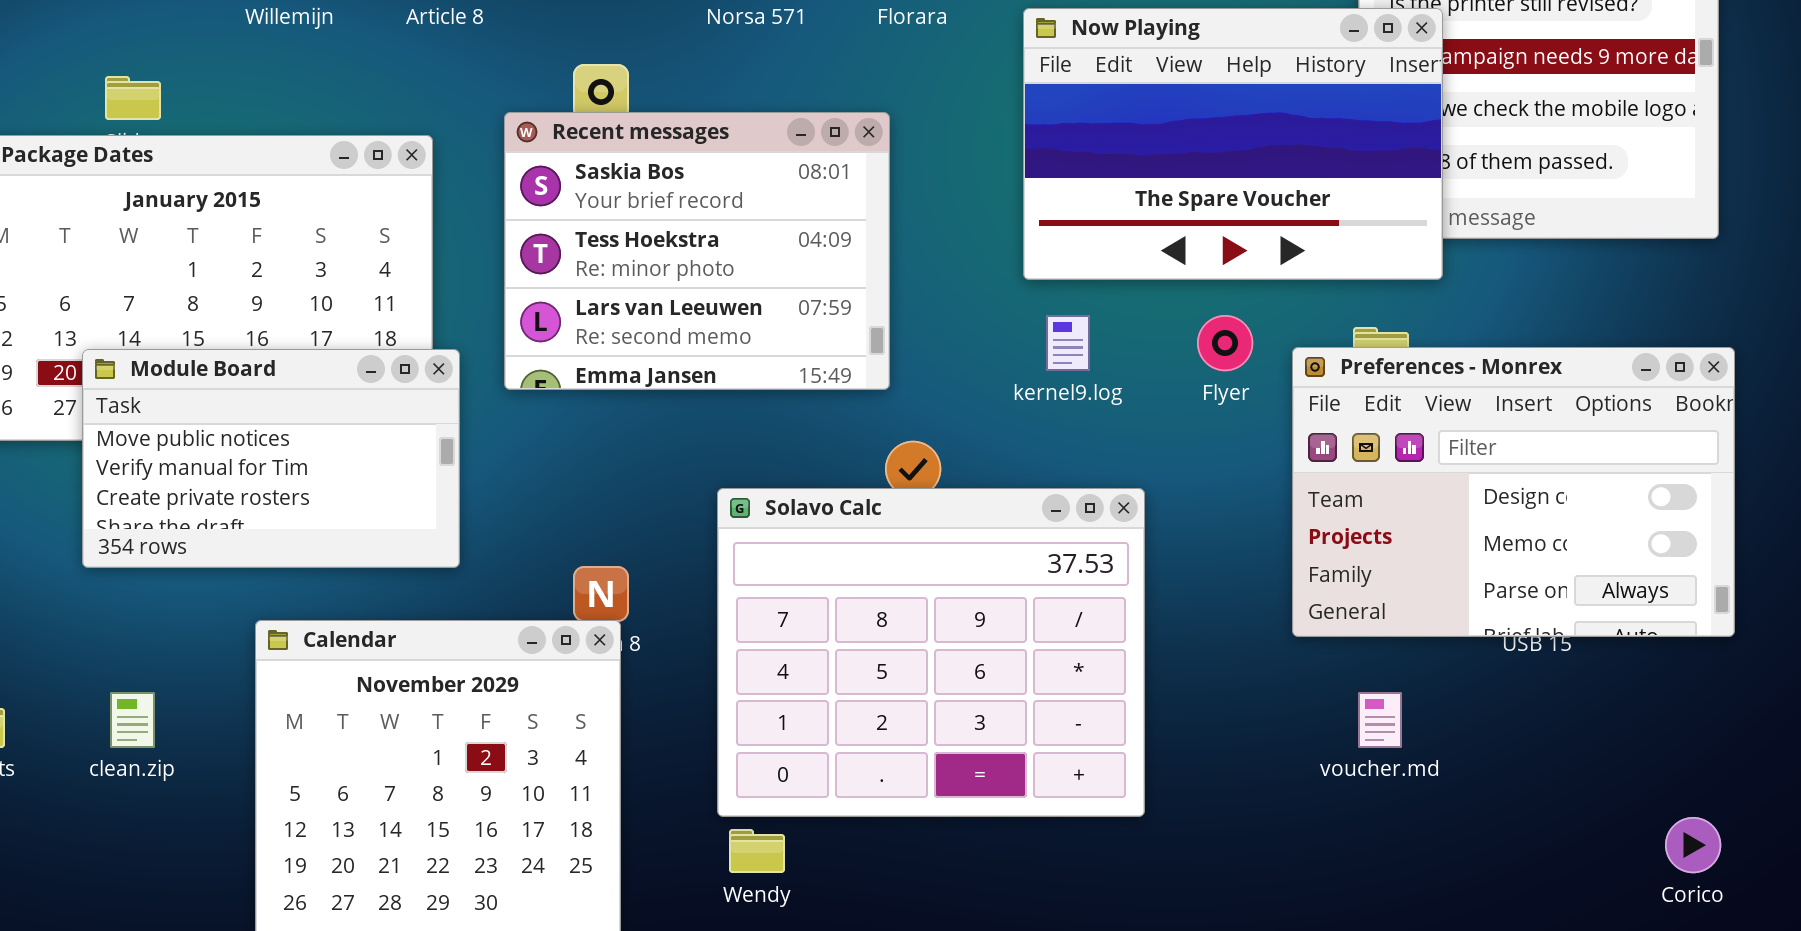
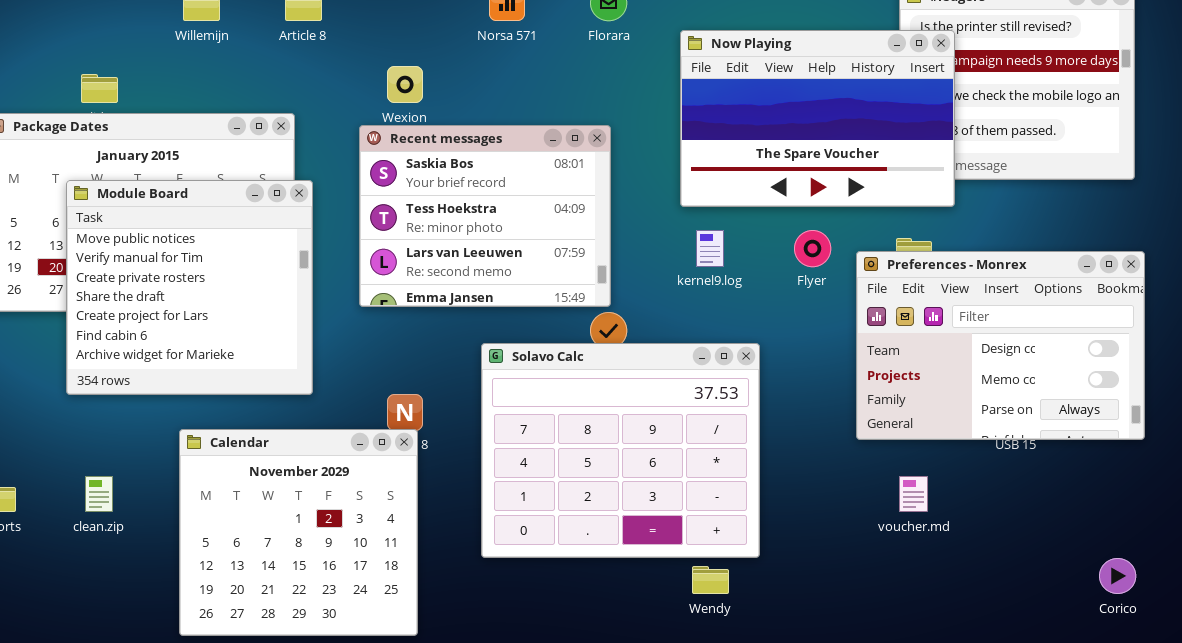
Recent messages: [504,112,890,390] -> [359,125,611,307], moved
Module Board: [82,349,460,568] -> [66,180,313,395], resized
Wendy: [729,829,785,873] -> [692,566,729,594], moved

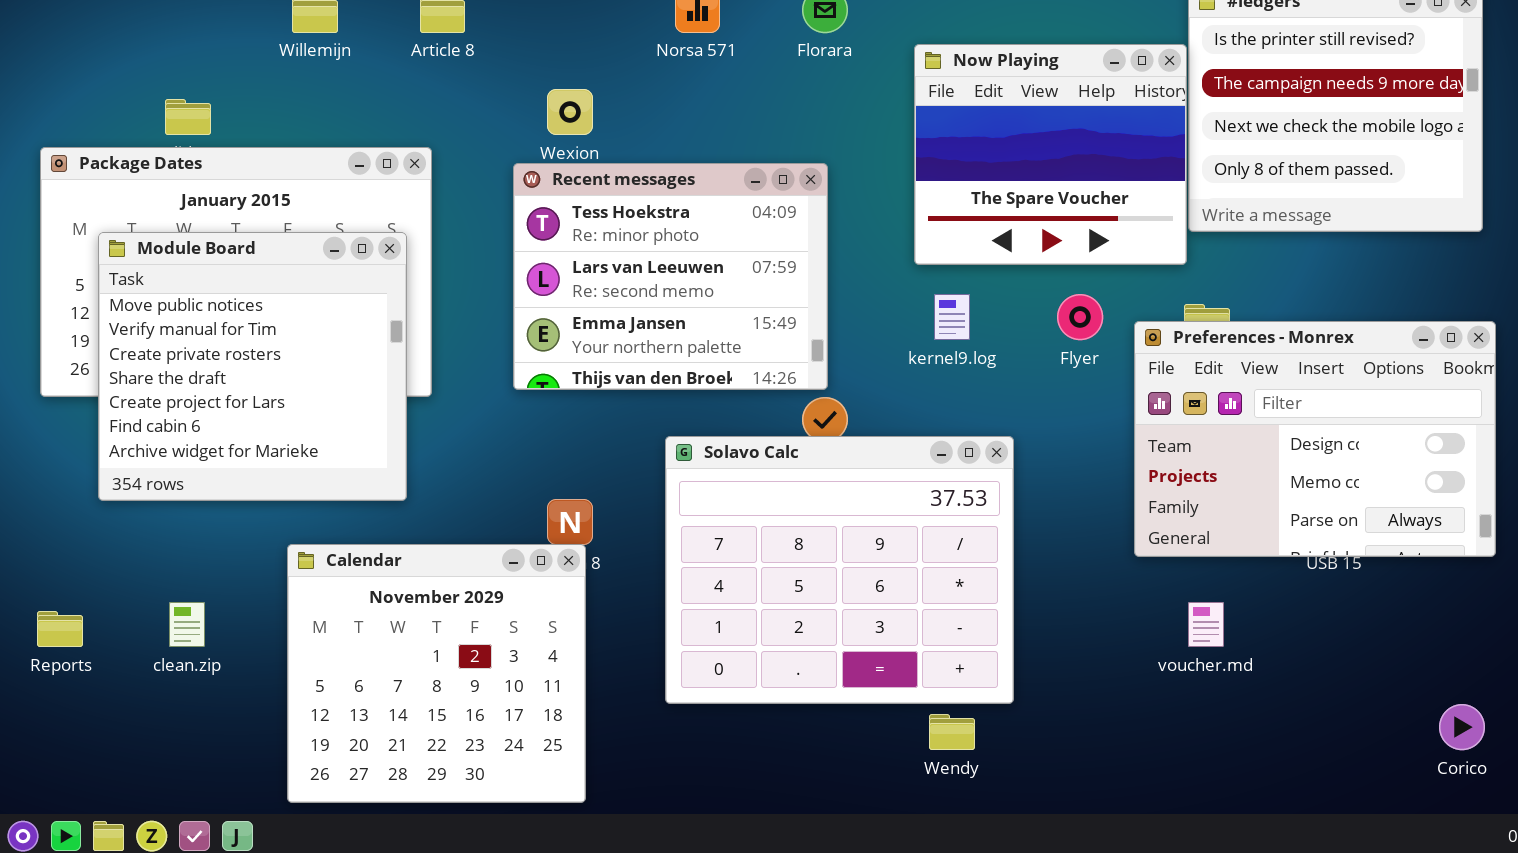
Now Playing: [680,30,955,207] -> [914,44,1187,265], resized
Recent messages: [359,125,611,307] -> [513,163,828,390], scrolled down 1 row
Module Board: [66,180,313,395] -> [98,232,407,501], moved

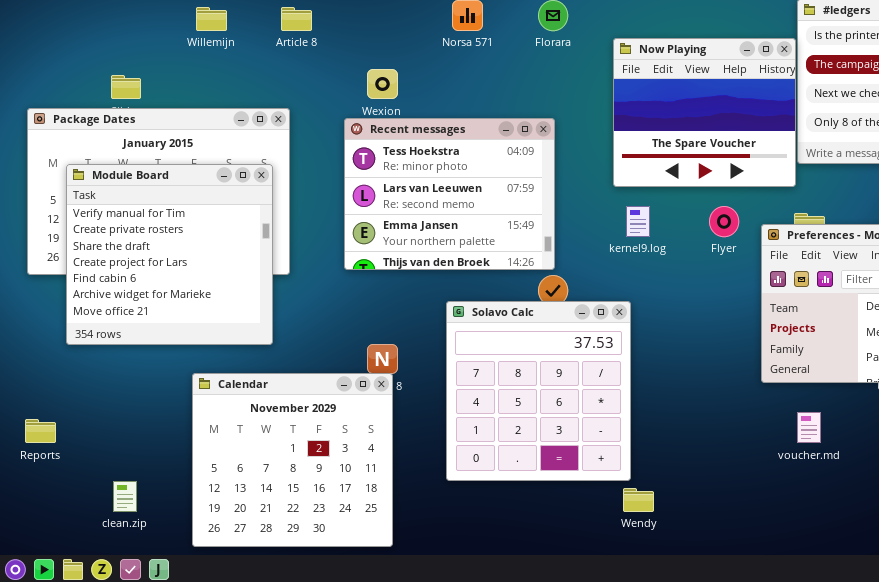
Module Board: [98,232,407,501] -> [66,164,273,345], scrolled down 1 row
Solavo Calc: [665,436,1014,704] -> [446,301,631,481], resized
clean.zip: [169,602,205,647] -> [113,481,137,512], moved

